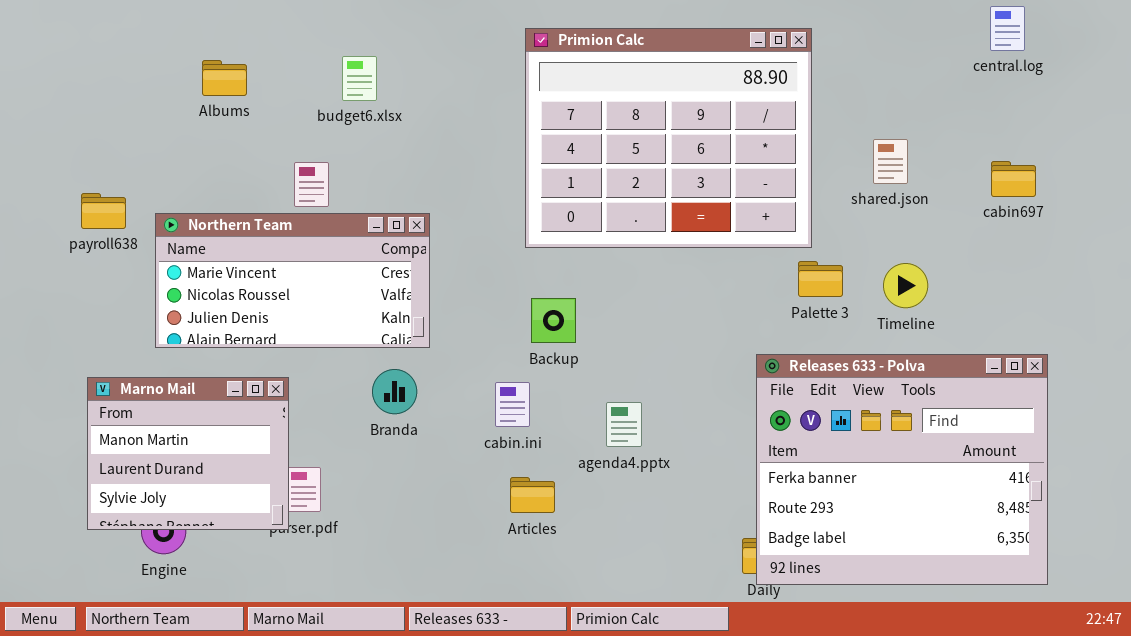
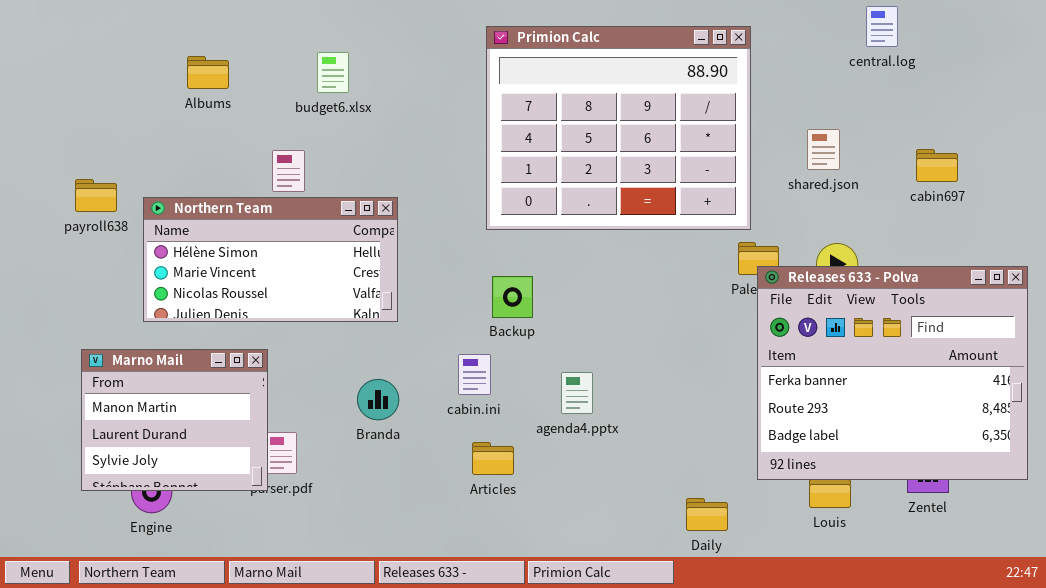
central.log: [990,6,1025,51] -> [866,6,898,47], moved
Northern Team: [155,213,430,348] -> [143,197,398,322], scrolled up 1 row
Releases 633 - Polva: [756,354,1048,585] -> [757,266,1028,480], moved
Branda: [372,369,417,414] -> [357,379,399,420], moved

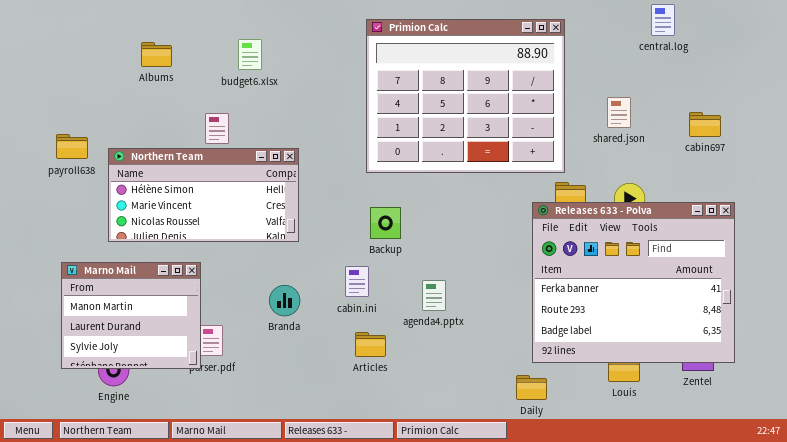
Releases 633 - Polva: [757,266,1028,480] -> [532,202,735,363], moved

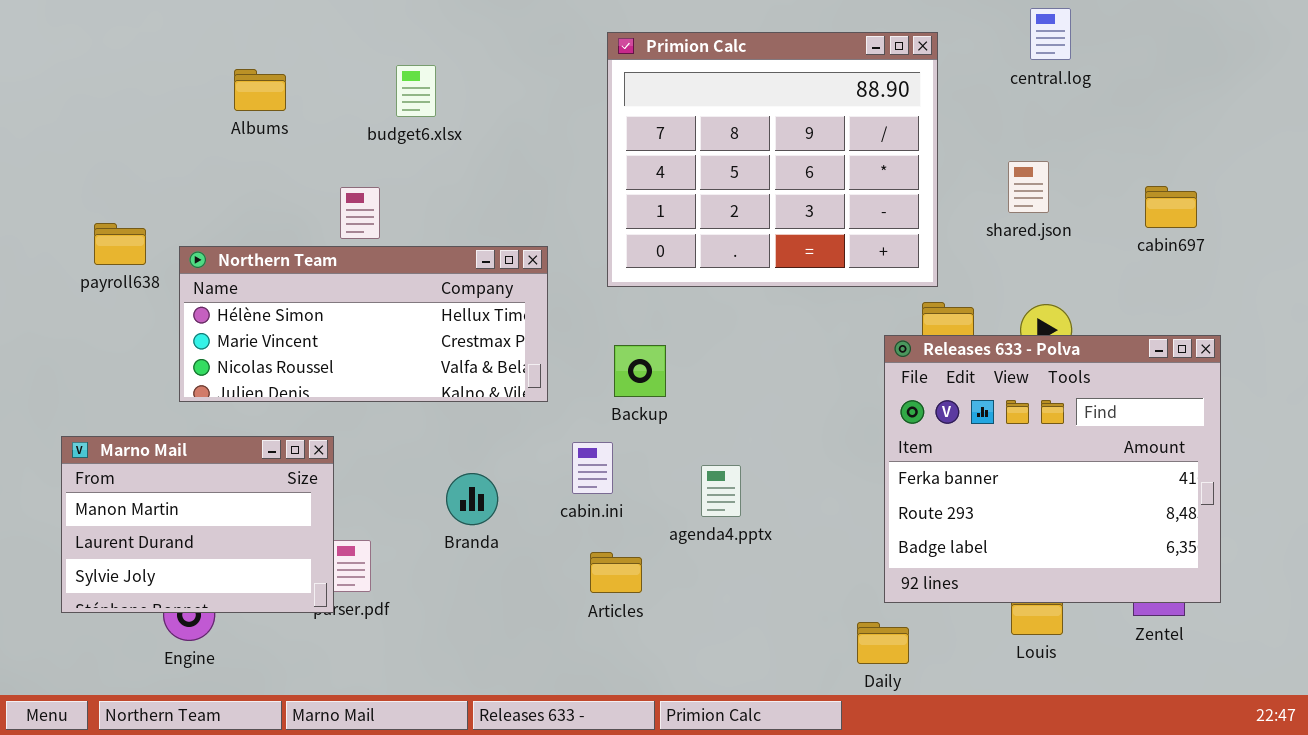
central.log: [651,4,675,36] -> [1030,8,1071,60], moved
Northern Team: [108,148,299,242] -> [179,246,548,402], resized
Marno Mail: [61,262,201,369] -> [61,436,334,613], resized

